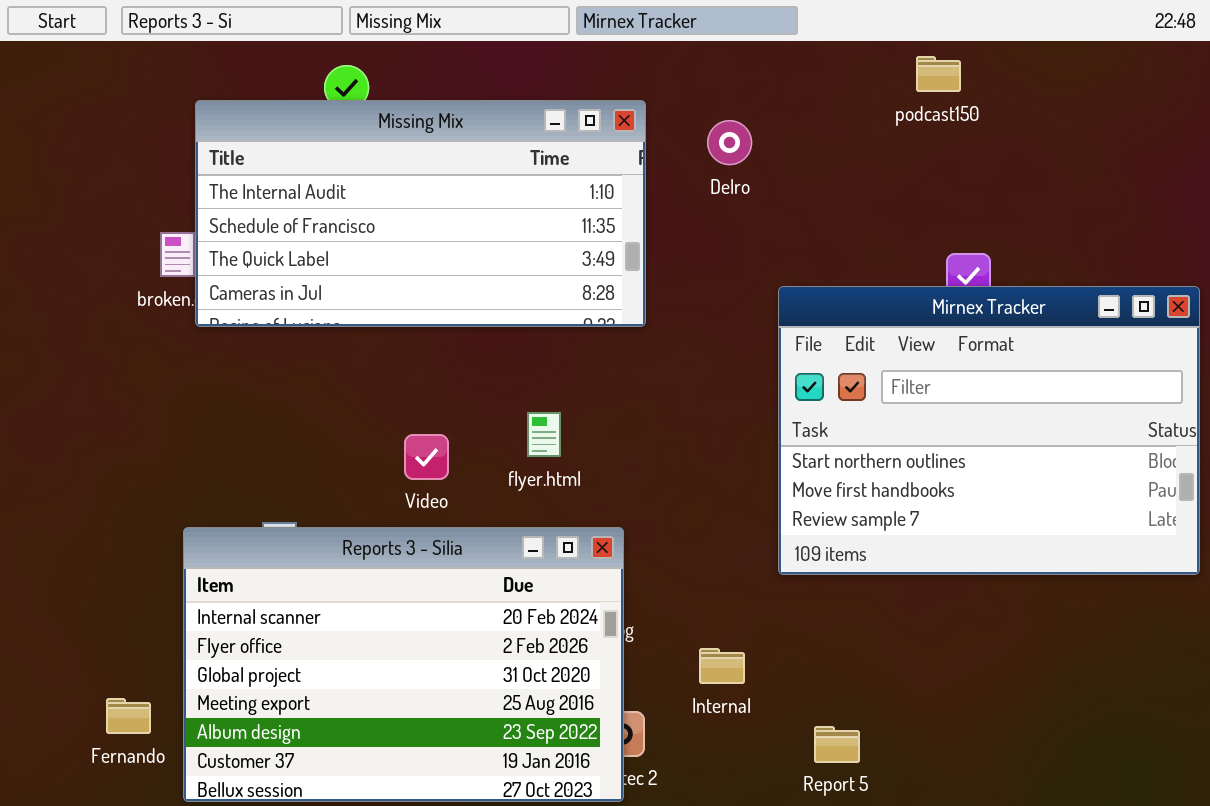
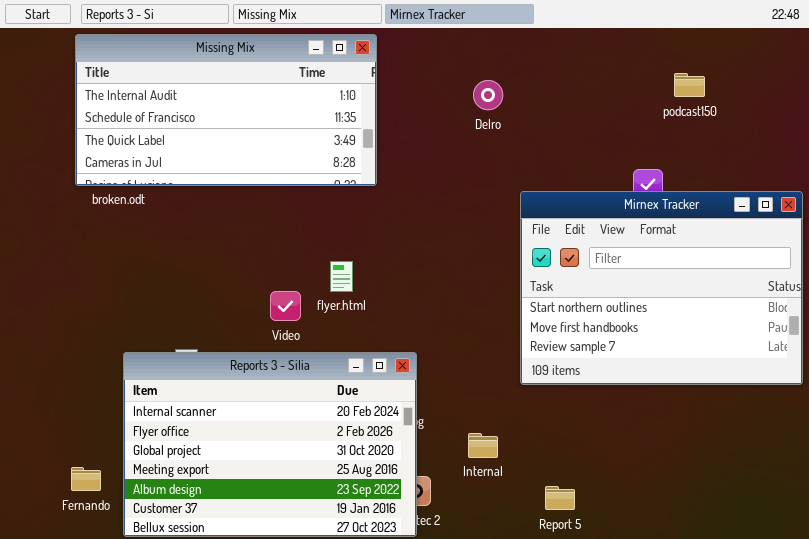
podcast150: [916,56,961,92] -> [674,73,705,97], moved
Missing Mix: [195,100,646,327] -> [75,34,377,186], moved
flyer.html: [527,412,561,457] -> [330,261,353,292], moved

